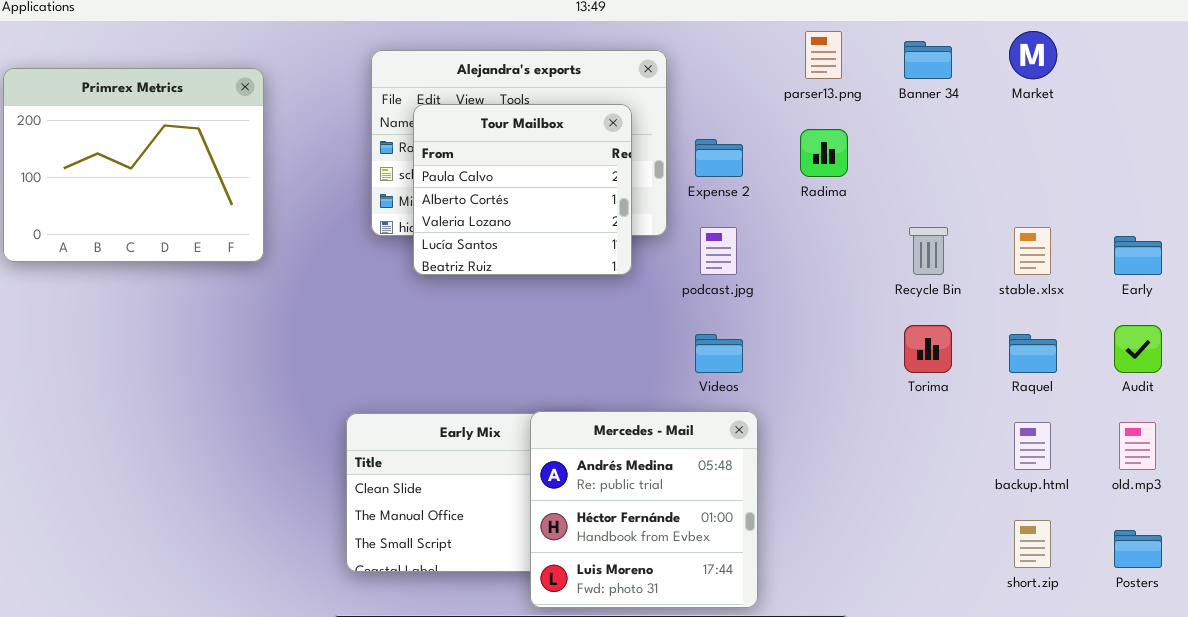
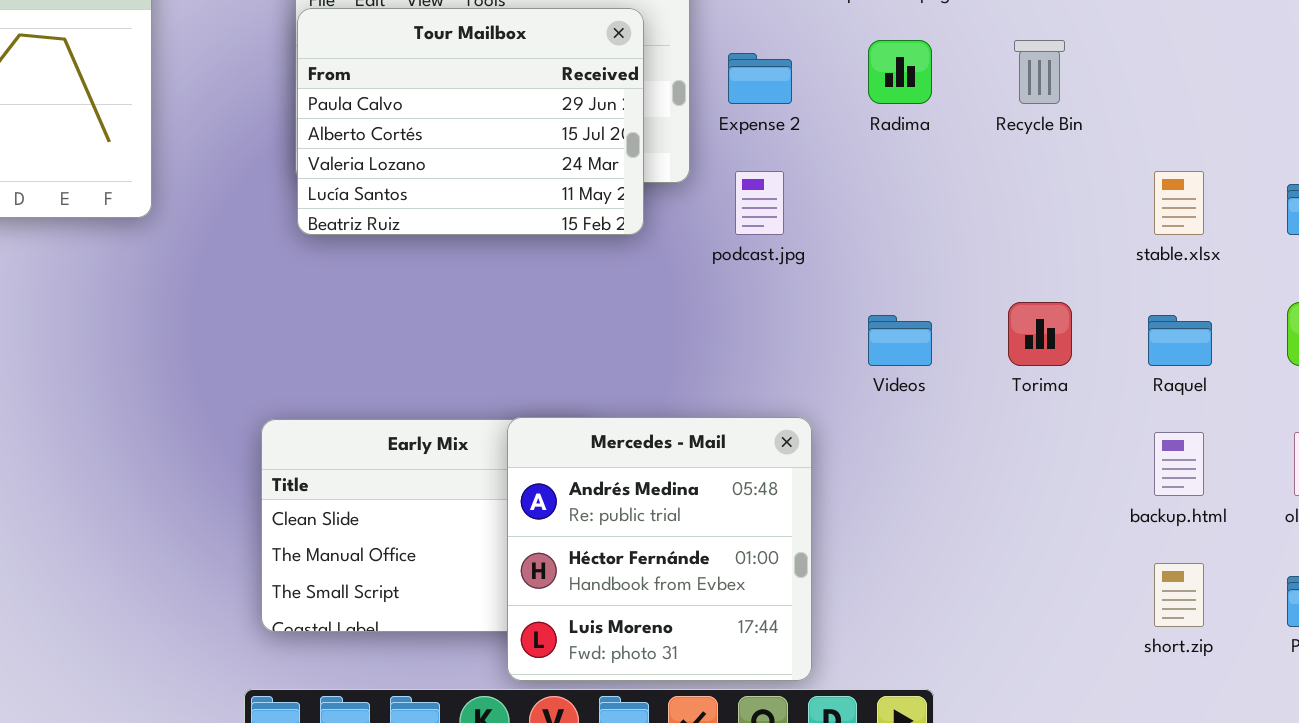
Tour Mailbox: [413,104,632,275] -> [297,8,644,235], resized
Recycle Bin: [909,227,948,275] -> [1014,40,1065,104], moved
Videos: [695,334,743,373] -> [868,315,932,366], moved

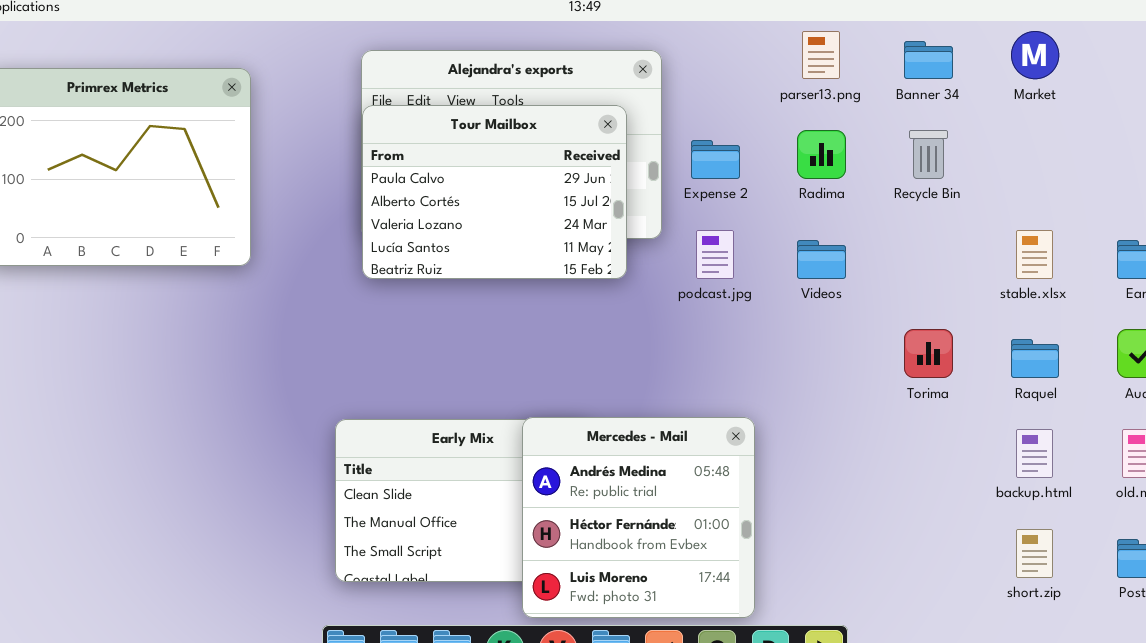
Videos: [868,315,932,366] -> [797,240,846,279], moved

